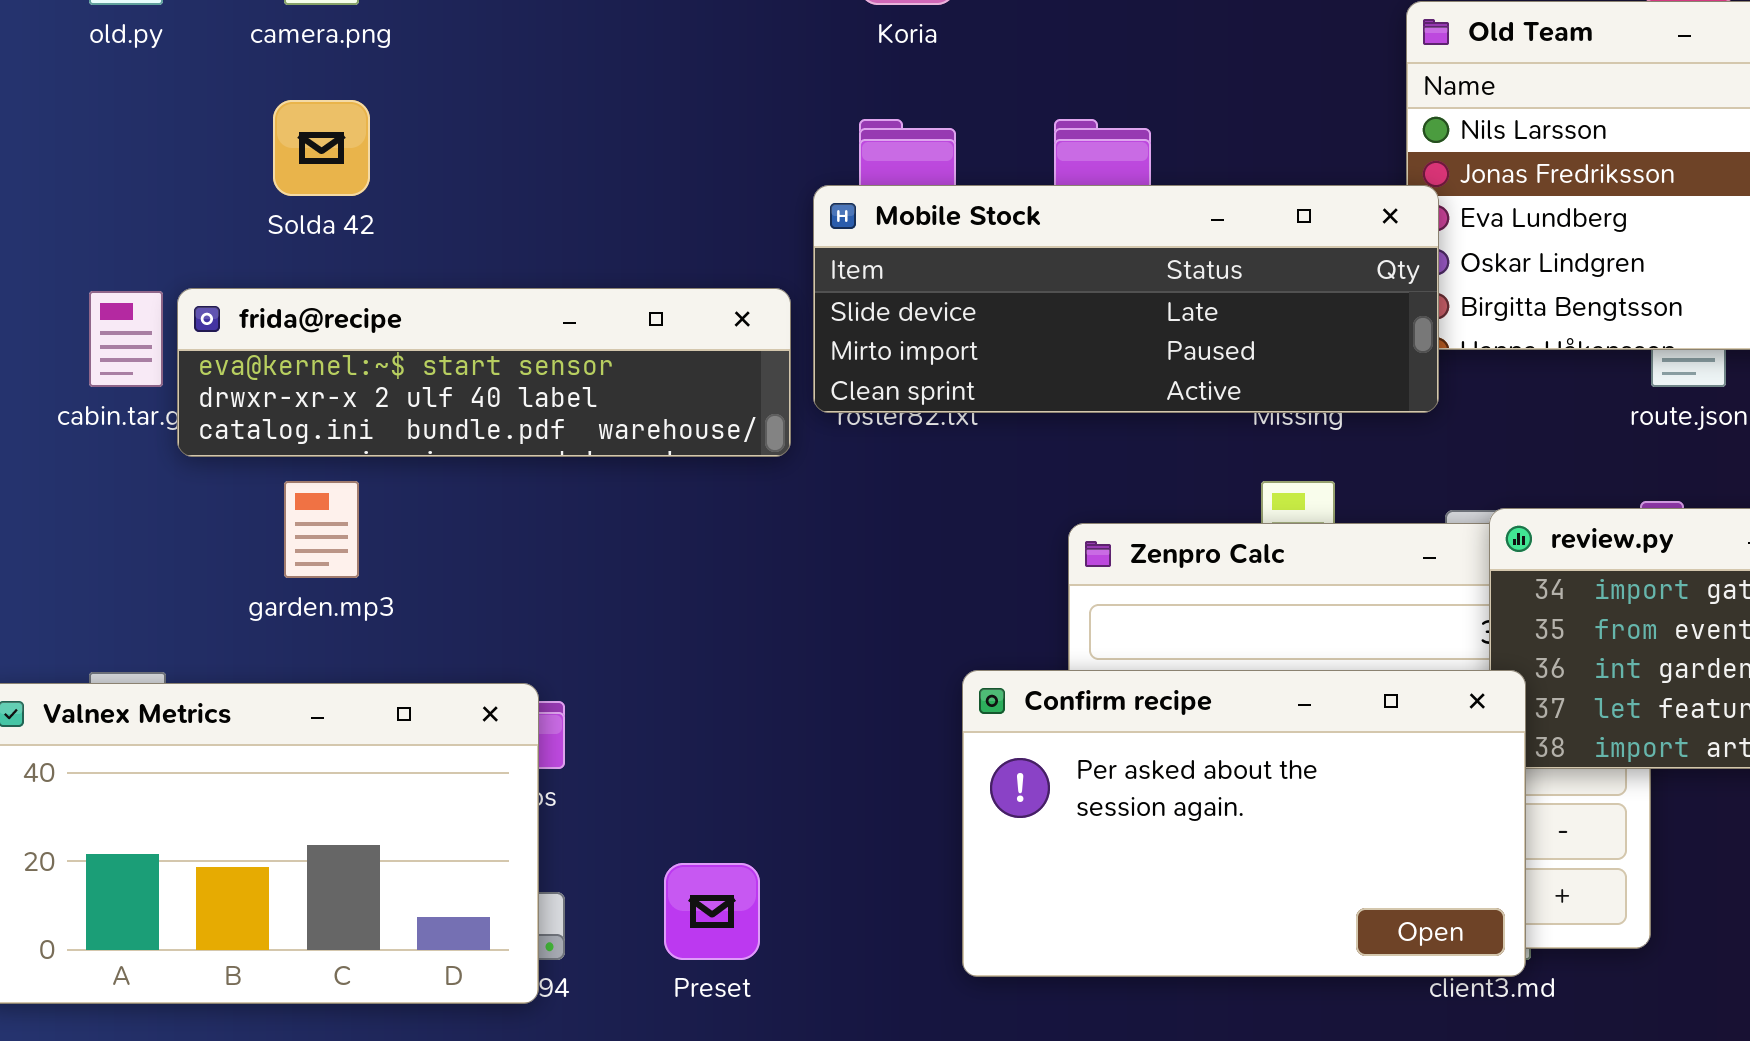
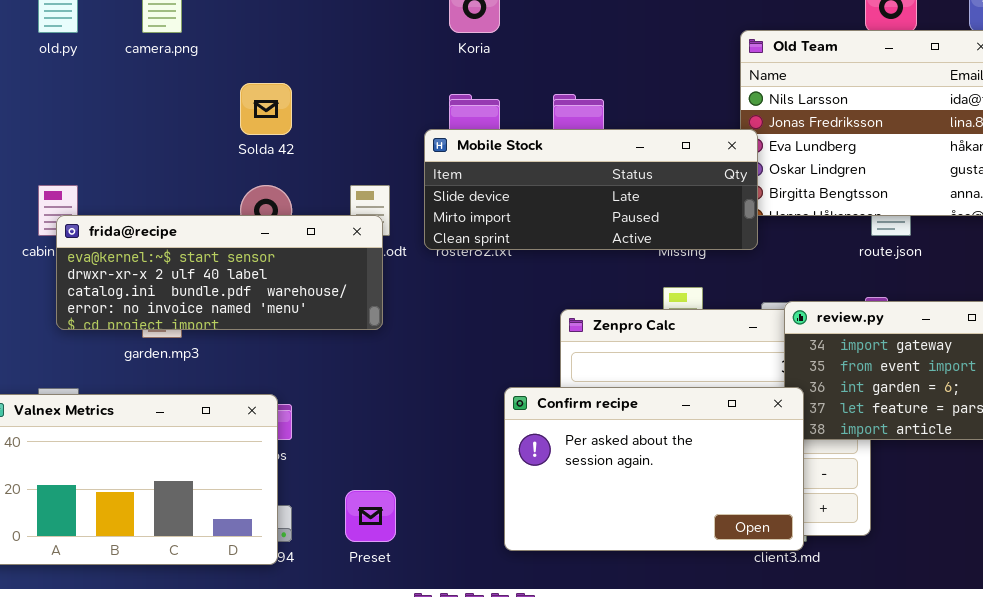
Solda 42: [273,100,370,196] -> [240,83,292,135], moved
frida@recipe: [177,288,791,457] -> [56,215,383,330], moved, resized

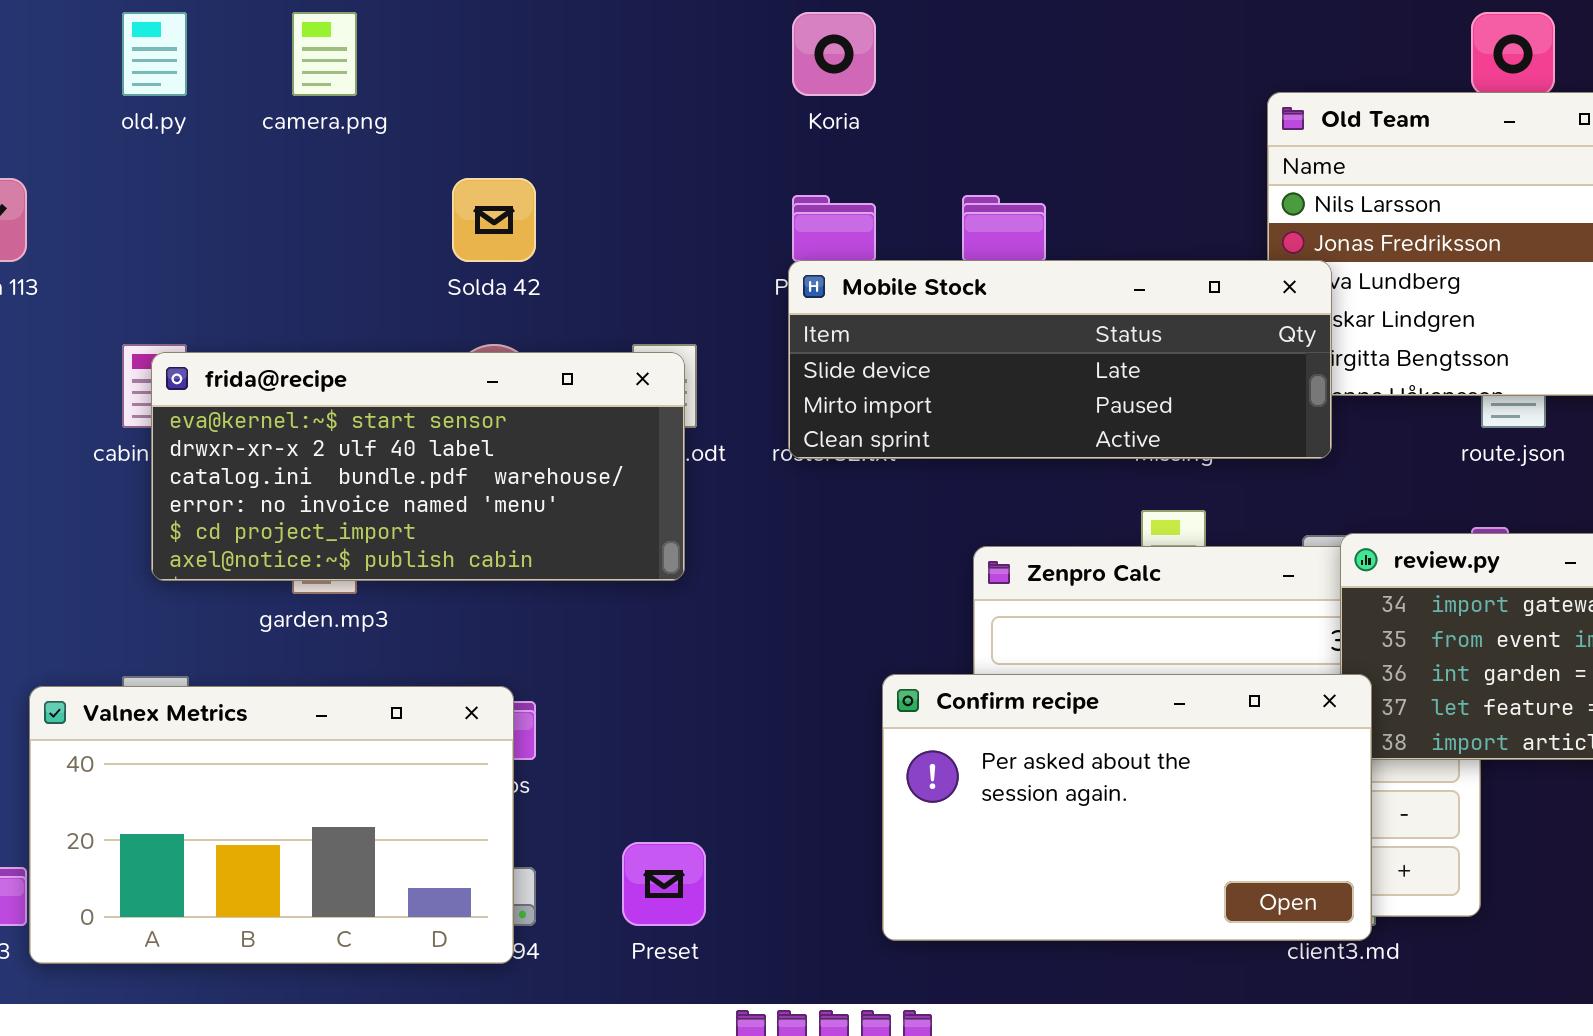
Mobile Stock: [424,129,758,250] -> [788,260,1332,459], moved
frida@recipe: [56,215,383,330] -> [151,352,685,581], resized

